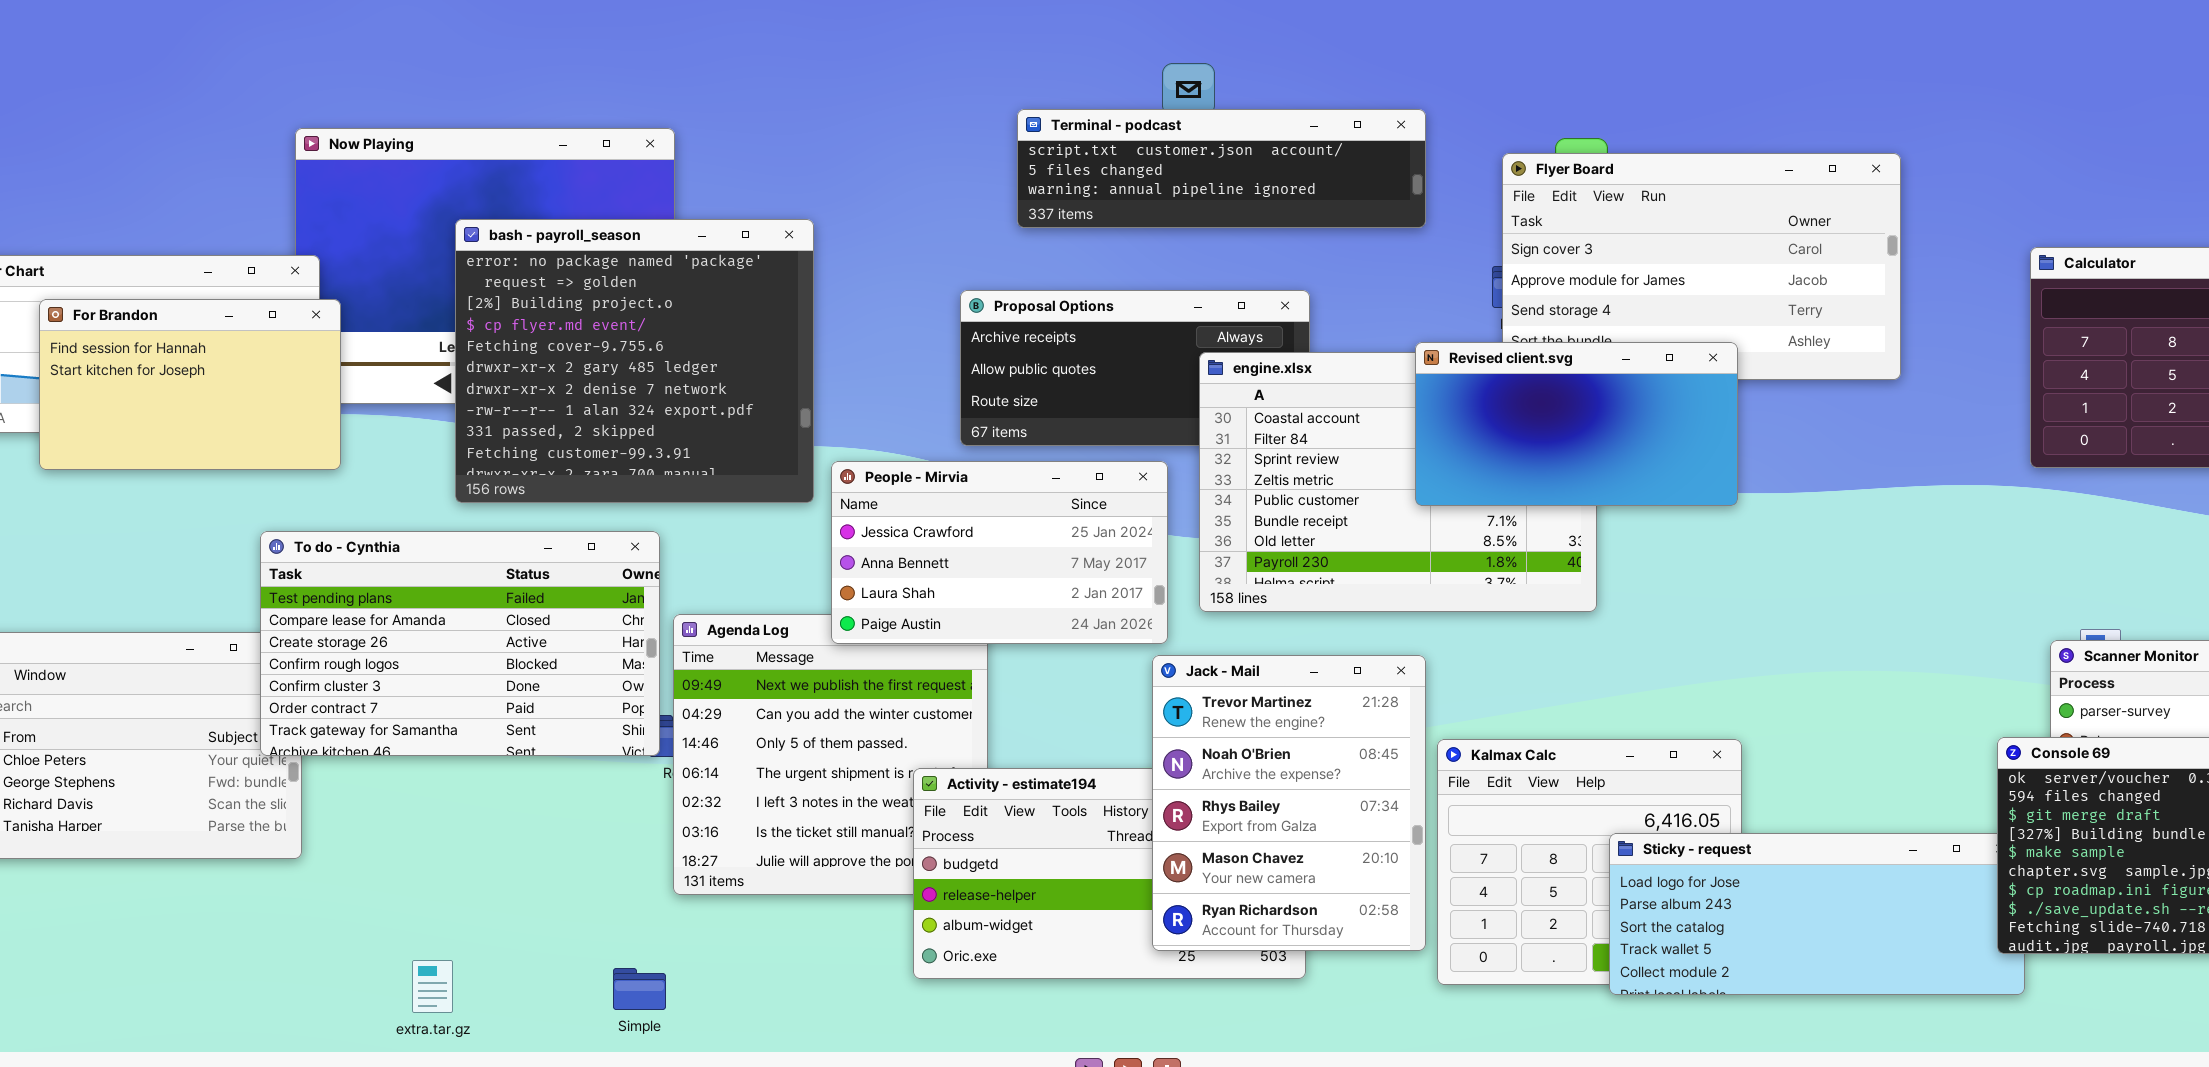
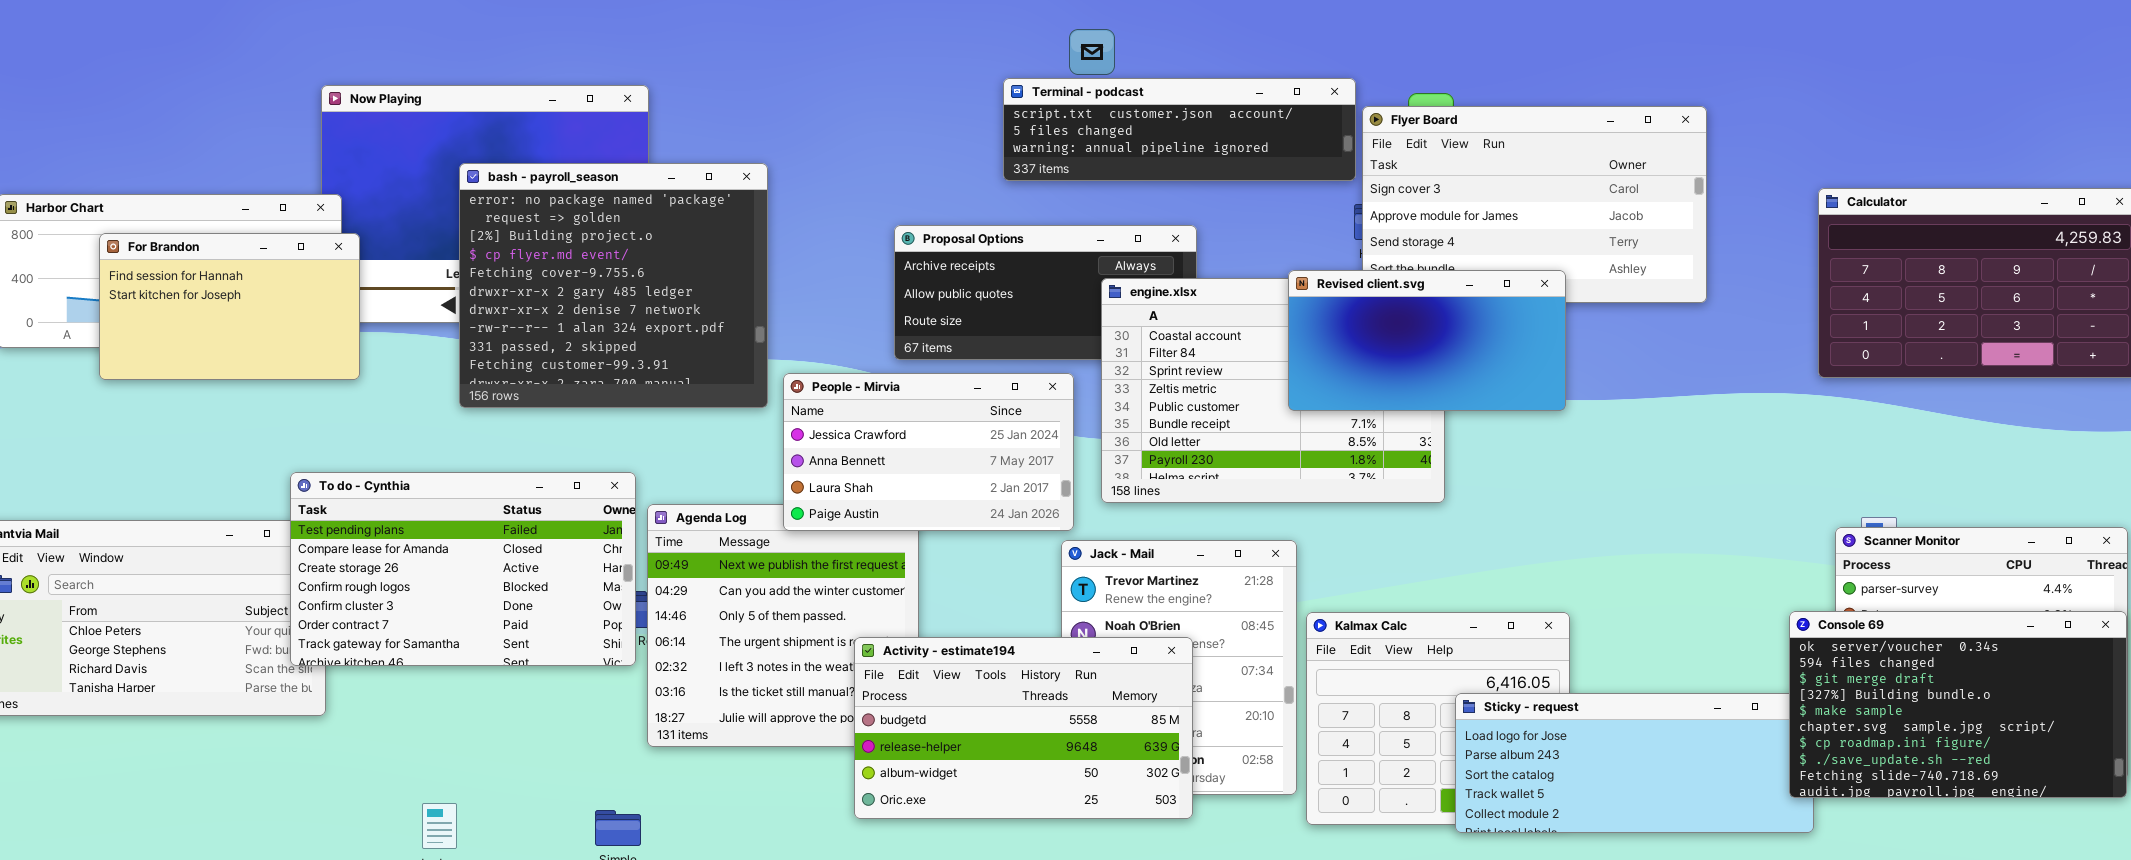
Terminal - podcast: [1017,109,1426,228] -> [1003,78,1356,181], moved
To do - Cynthia: [260,531,660,756] -> [290,472,636,666], moved
Activity - estimate194: [913,768,1306,979] -> [854,637,1193,819], raised

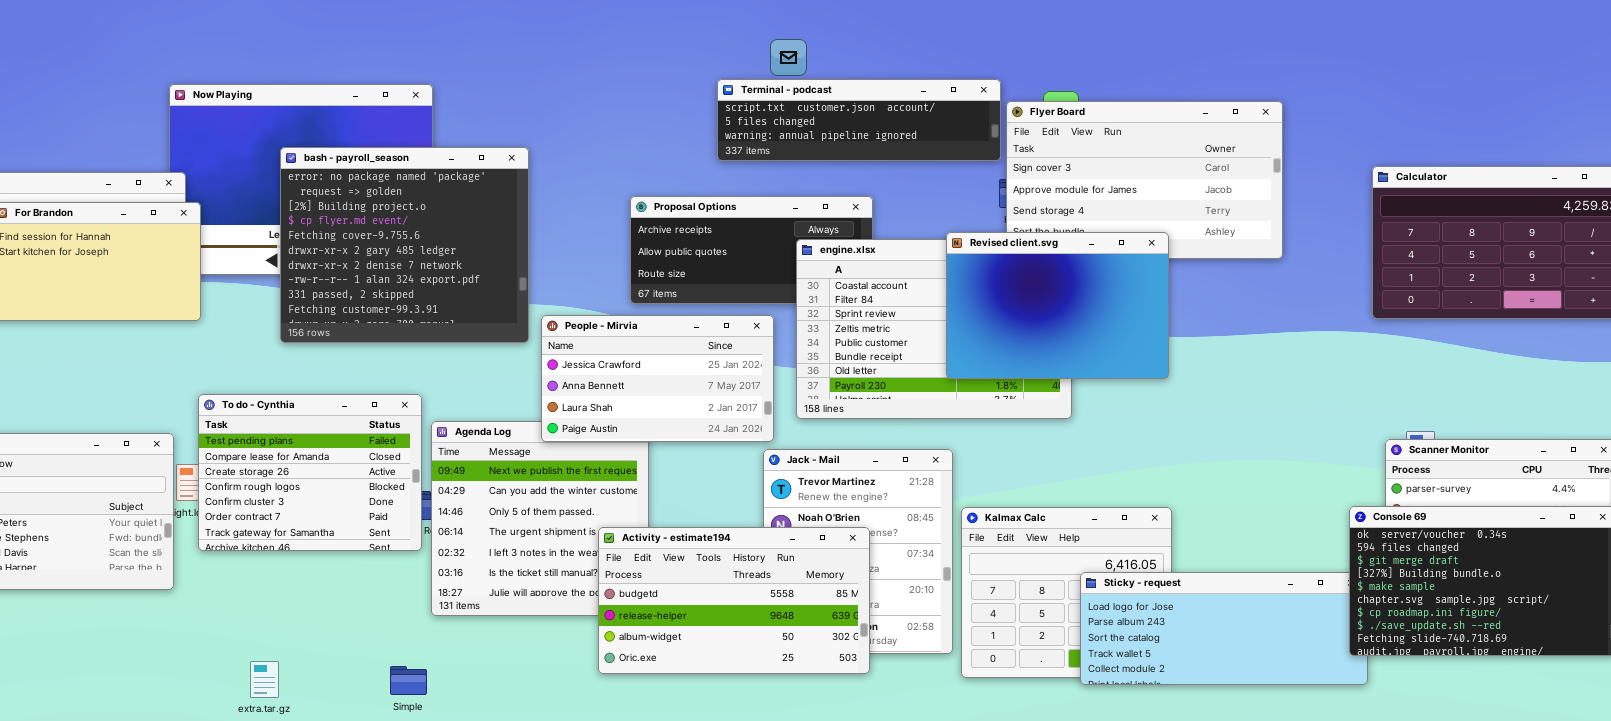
Revised client.svg: [1288,270,1566,411] -> [946,232,1169,379], resized
To do - Cynthia: [290,472,636,666] -> [198,394,422,551], resized

